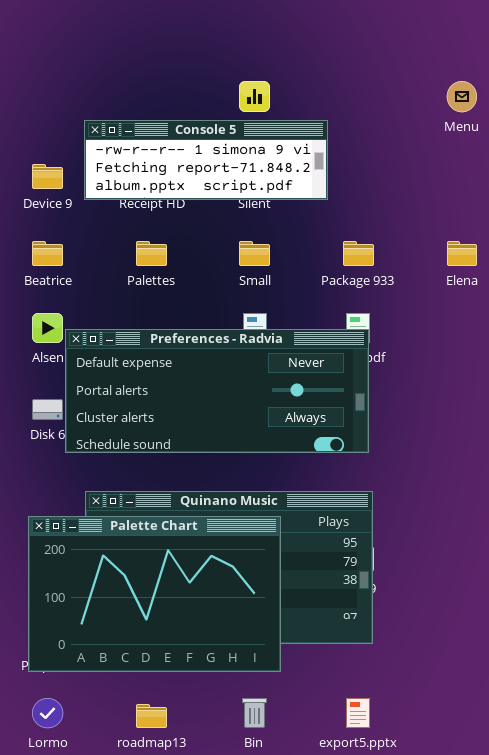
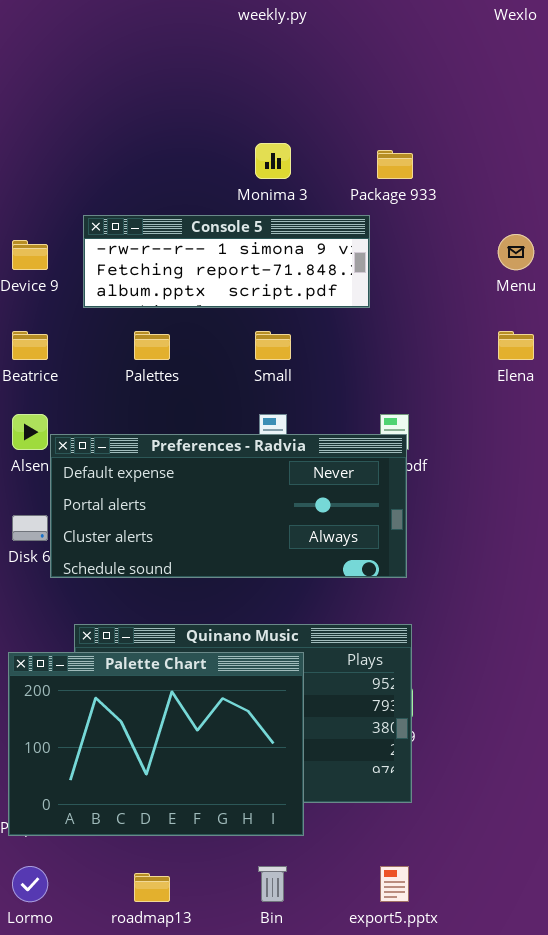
Menu: [447,81,477,112] -> [498,234,534,270], moved
Console 5: [84,120,328,200] -> [83,215,370,308], moved
Package 933: [343,241,374,266] -> [377,150,413,179], moved

